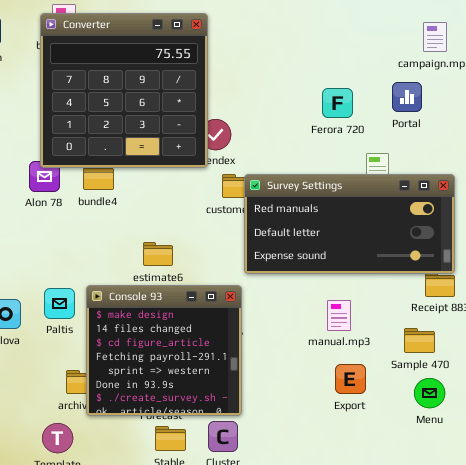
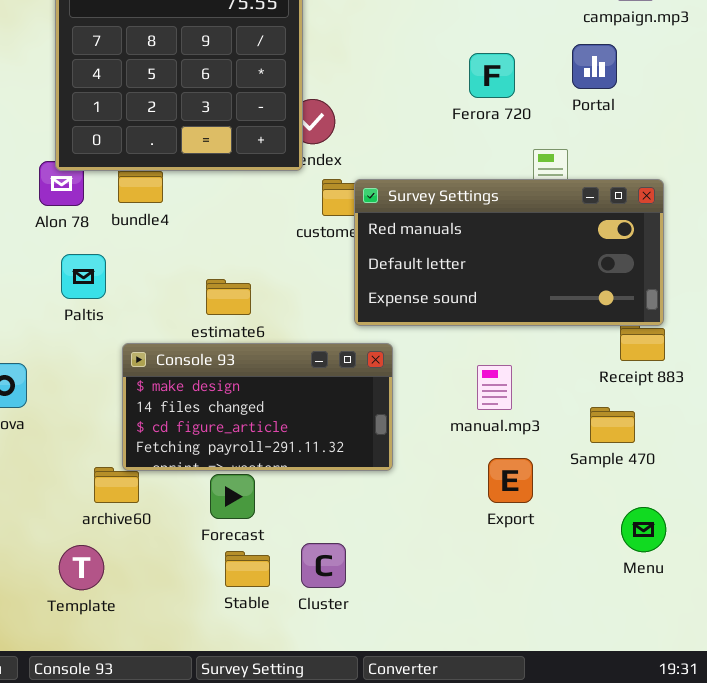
Console 93: [86,285,242,416] -> [122,343,393,471], resized
Paltis: [44,288,75,319] -> [61,254,106,299], moved
Menu: [414,378,445,408] -> [621,507,666,552], moved

